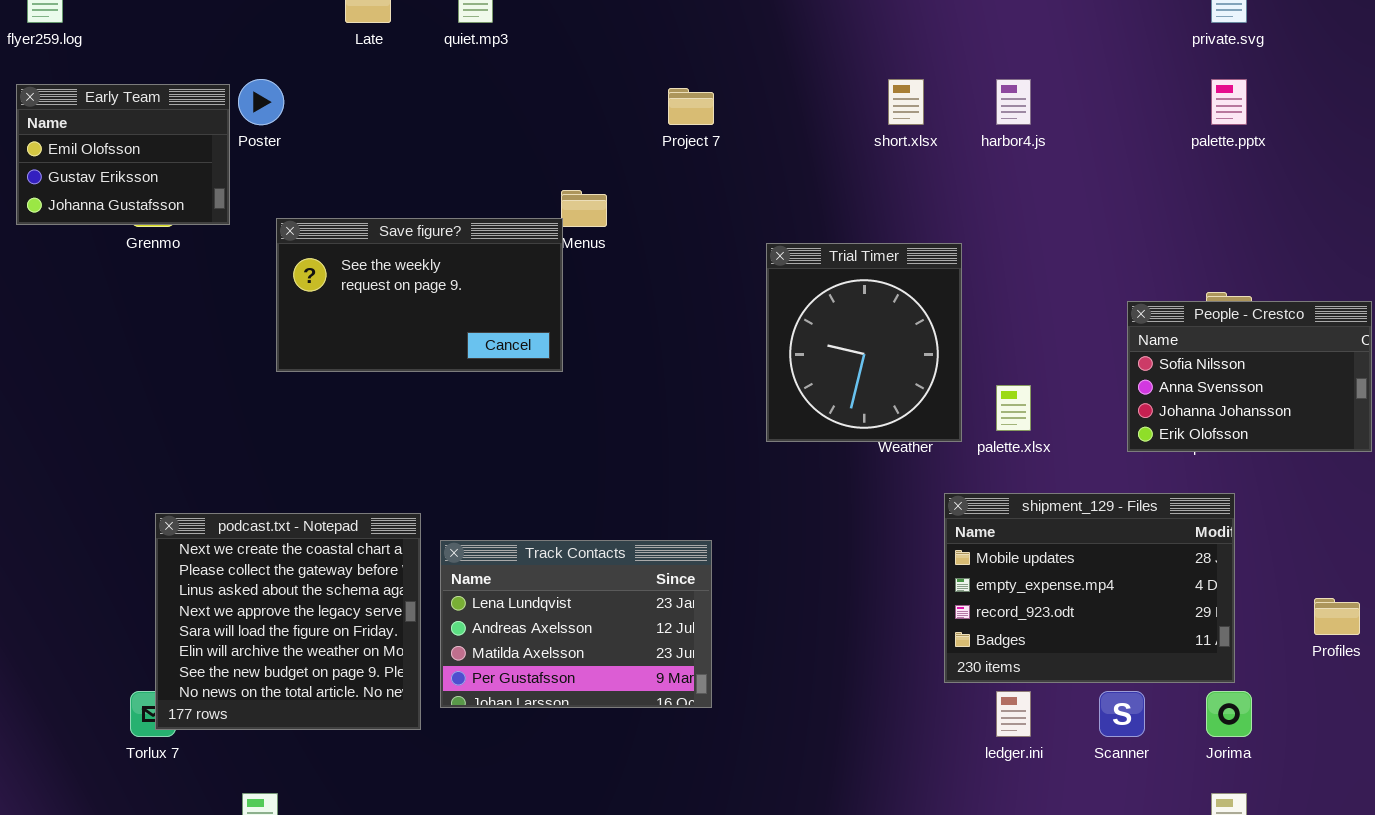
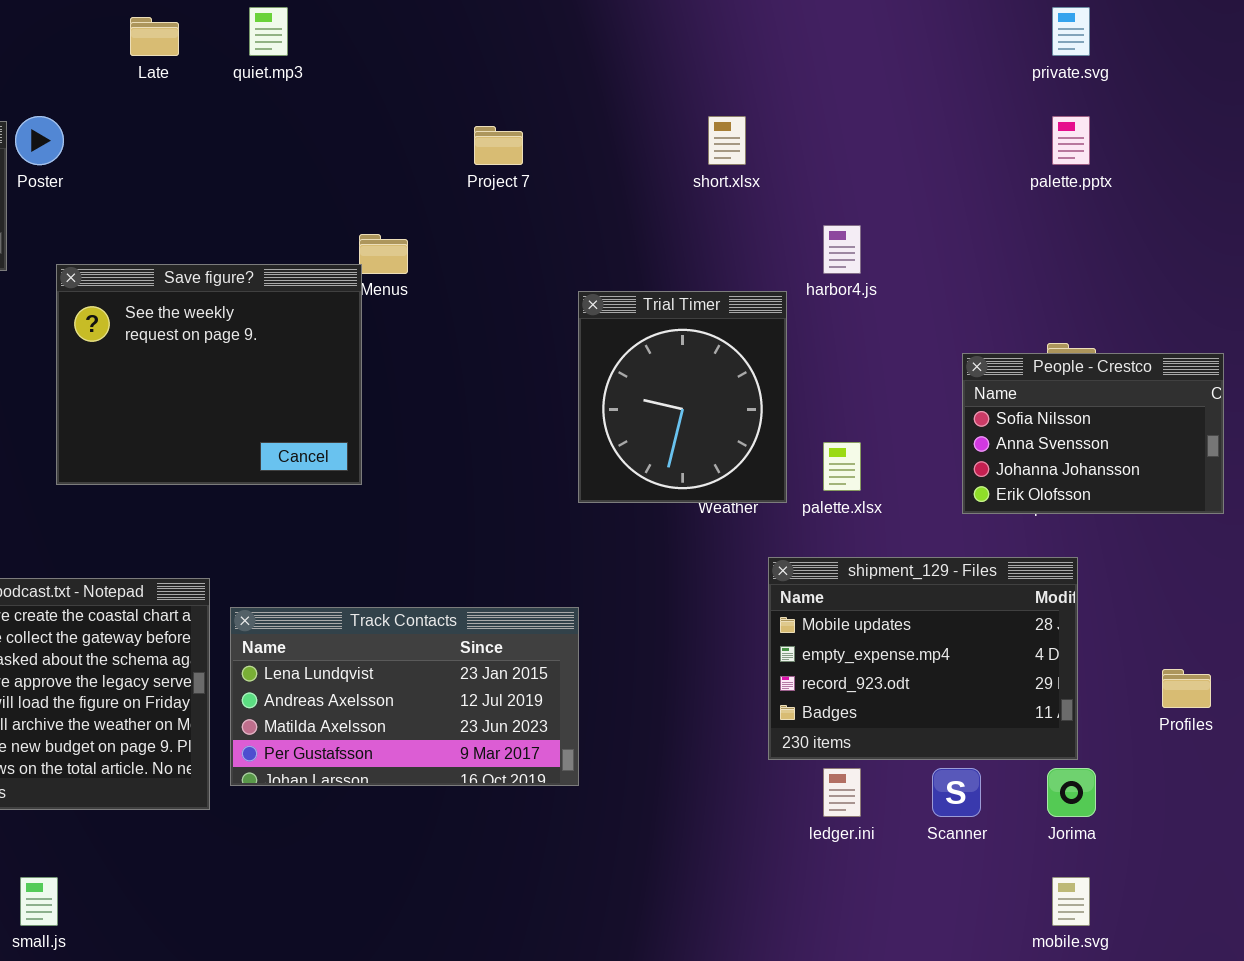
harbor4.js: [996,79,1031,125] -> [823,225,861,274], moved
Save figure?: [276,218,563,372] -> [56,264,362,485], resized
Track Contacts: [440,540,712,708] -> [230,607,579,786], resized

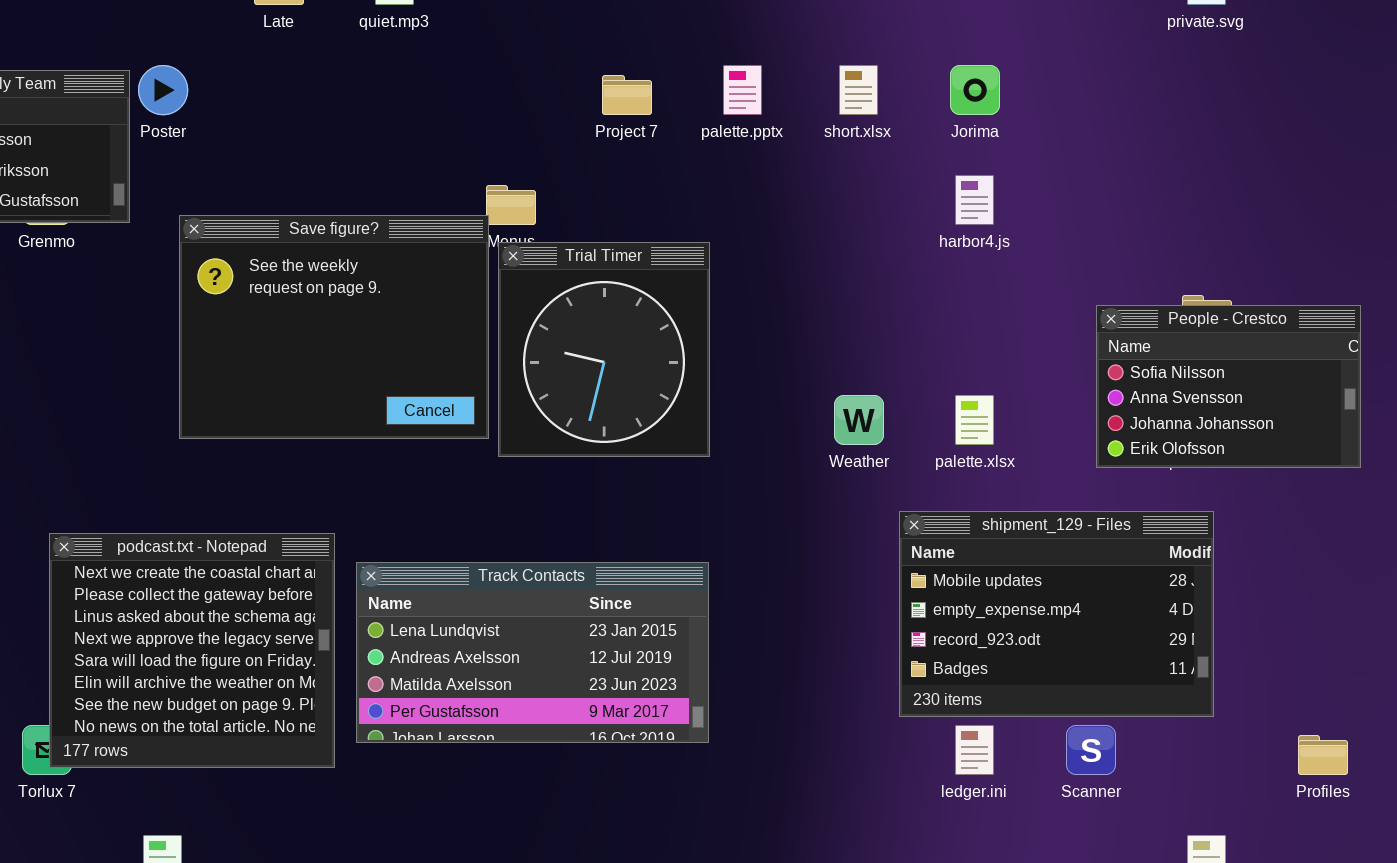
palette.pptx: [1052,116,1090,165] -> [723,65,762,115], moved
Trial Timer: [578,291,787,503] -> [498,242,710,457], moved
Profiles: [1162,669,1211,708] -> [1298,735,1348,775], moved
Jorima: [1047,768,1096,817] -> [950,65,1000,115], moved

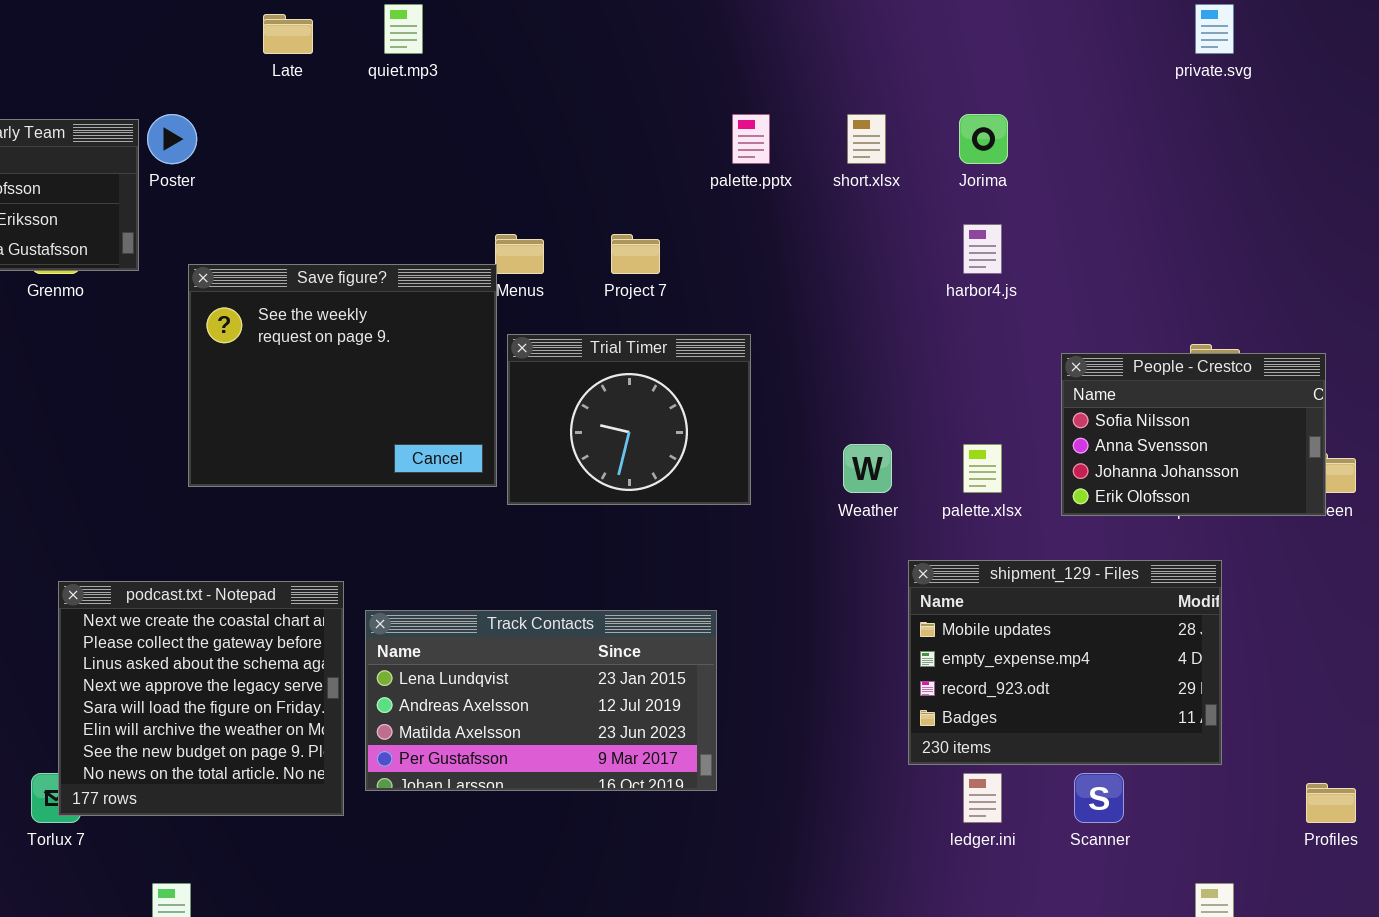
Project 7: [602,75,652,115] -> [611,234,660,274], moved
Trial Timer: [498,242,710,457] -> [507,334,751,505], resized
People - Crestco: [1096,305,1361,468] -> [1061,353,1326,516], moved

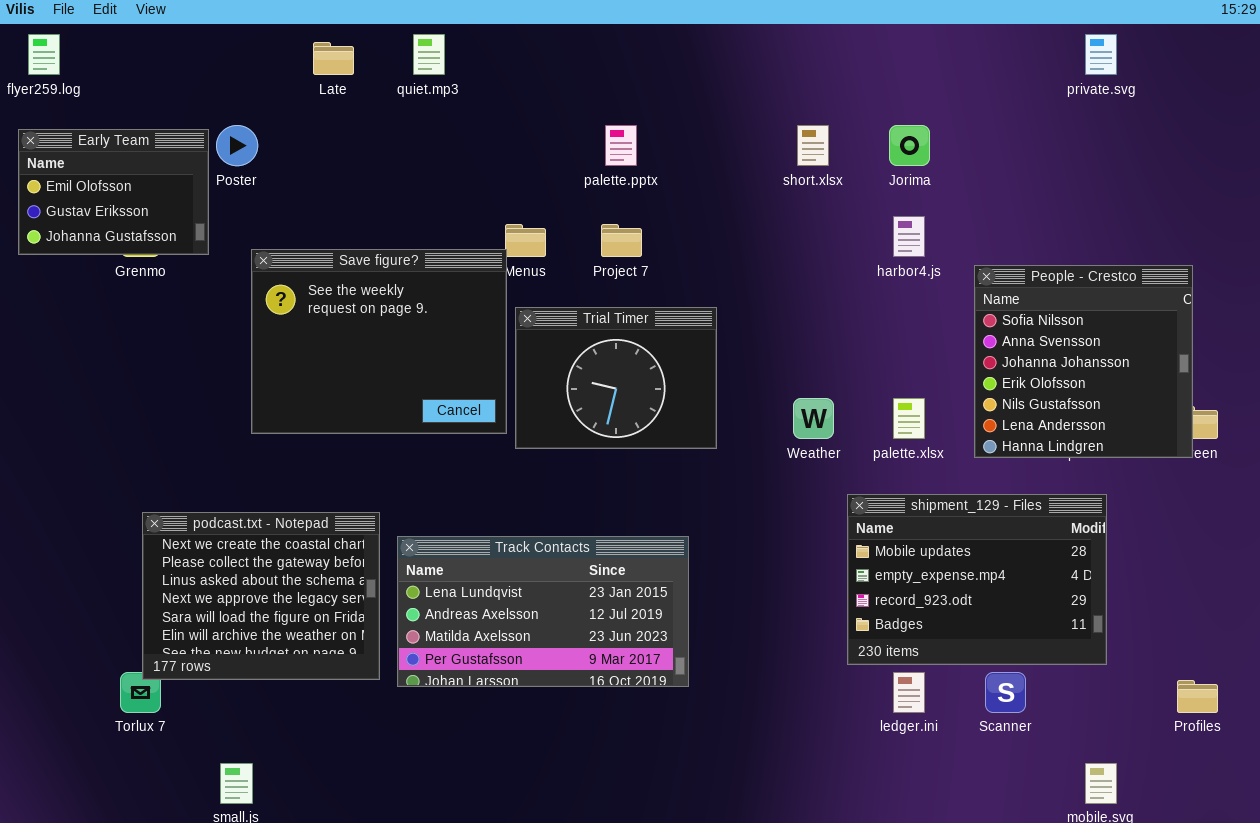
palette.pptx: [732,114,770,164] -> [605,125,637,166], moved
People - Crestco: [1061,353,1326,516] -> [974,265,1193,458], resized
podcast.txt - Notepad: [58,581,344,816] -> [142,512,380,680], resized

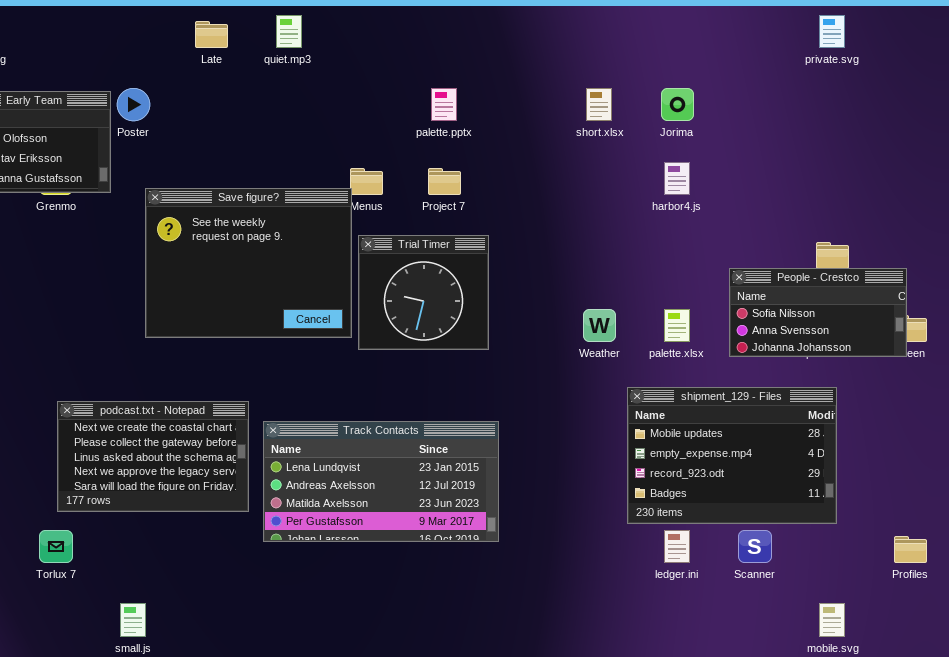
People - Crestco: [974,265,1193,458] -> [729,268,907,357], resized
Trial Timer: [515,307,717,449] -> [358,235,489,350], resized
podcast.txt - Notepad: [142,512,380,680] -> [57,401,249,512], resized

